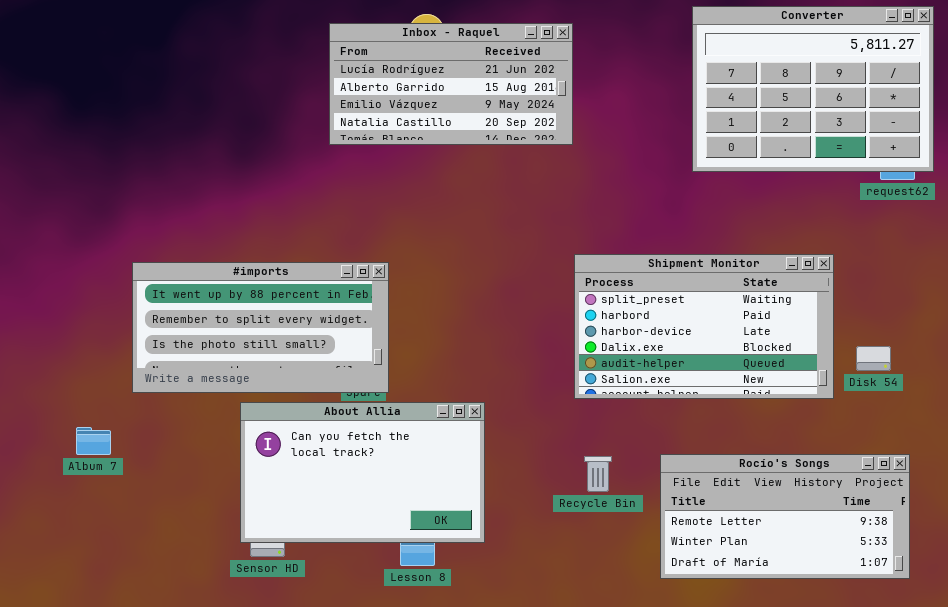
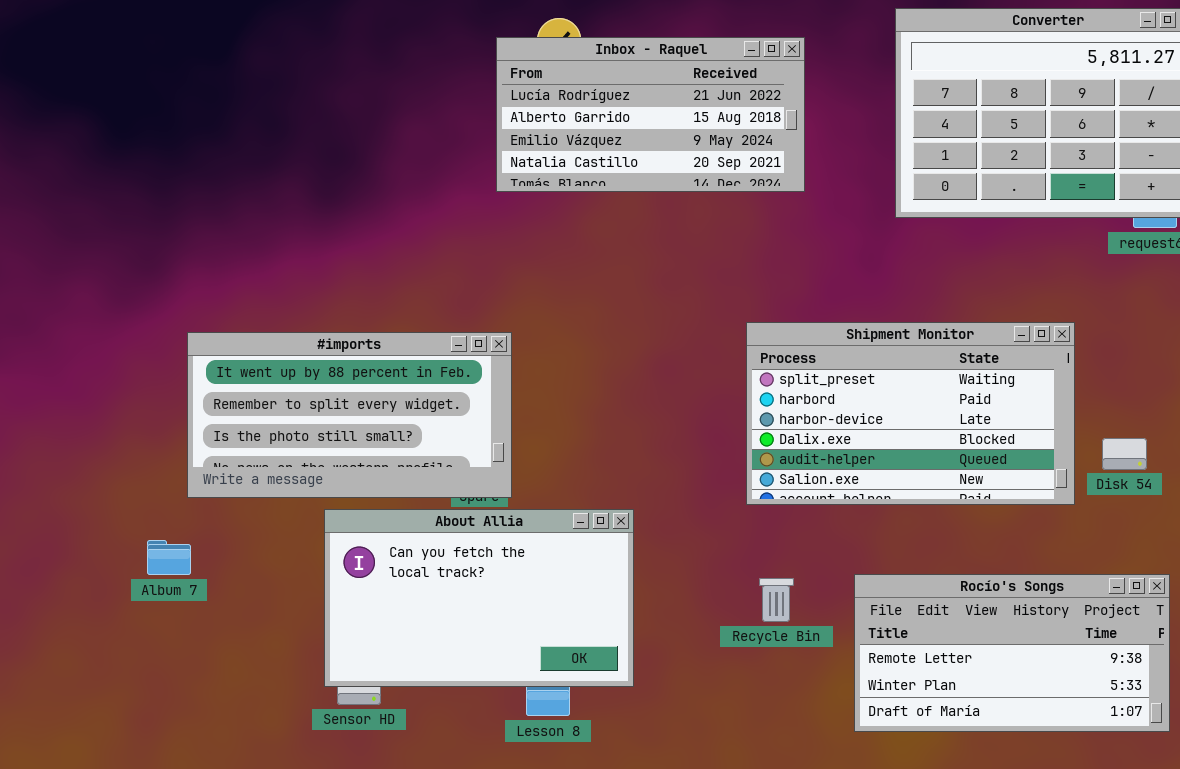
Inbox - Raquel: [329,23,573,145] -> [496,37,805,192], moved
Album 7: [76,427,111,455] -> [147,540,191,575], moved

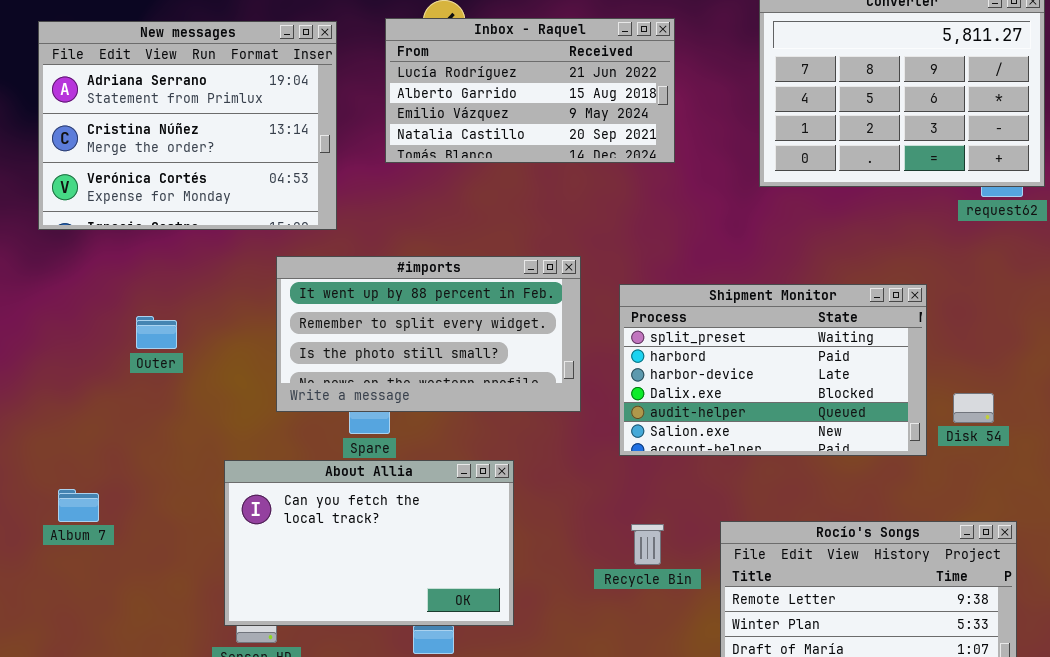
New messages: none -> [38,21,337,230], opened
#imports: [187,332,512,498] -> [276,256,581,412], moved

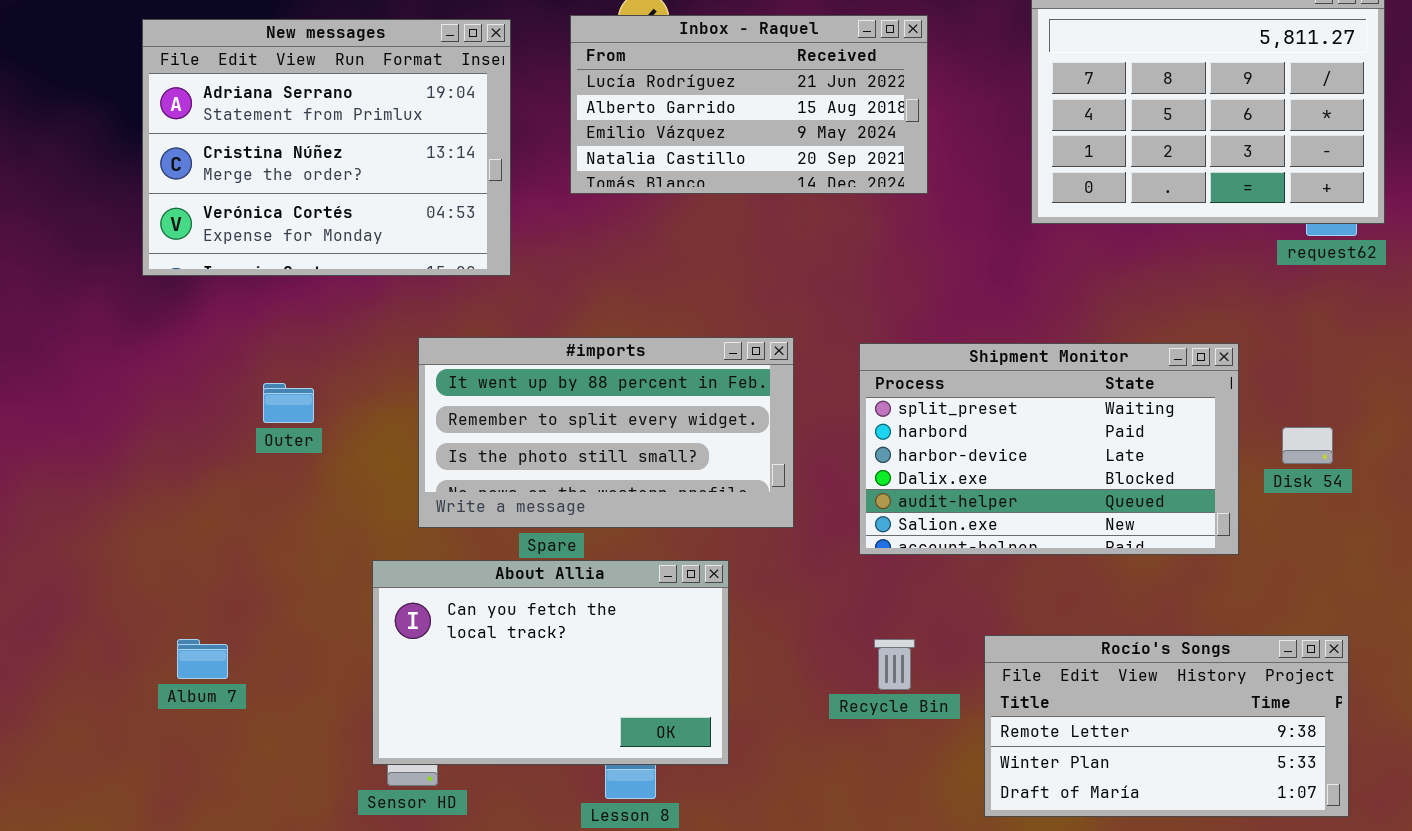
#imports: [276,256,581,412] -> [418,337,794,528], moved
Disk 54: [953,393,994,423] -> [1282,427,1333,464], moved
Album 7: [58,489,99,522] -> [177,639,228,679], moved

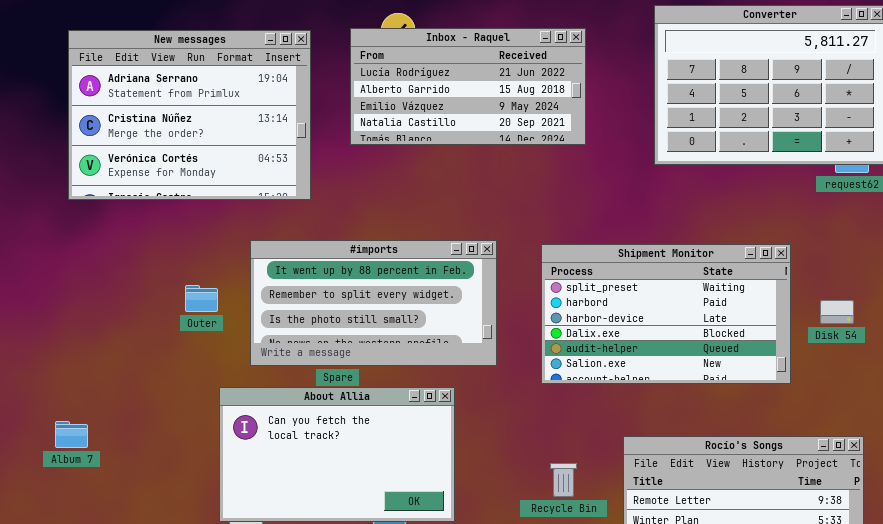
Outer: [263,383,314,423] -> [185,285,218,312], moved
Album 7: [177,639,228,679] -> [55,421,88,448], moved
Recycle Bin: [874,639,915,690] -> [550,463,577,497], moved

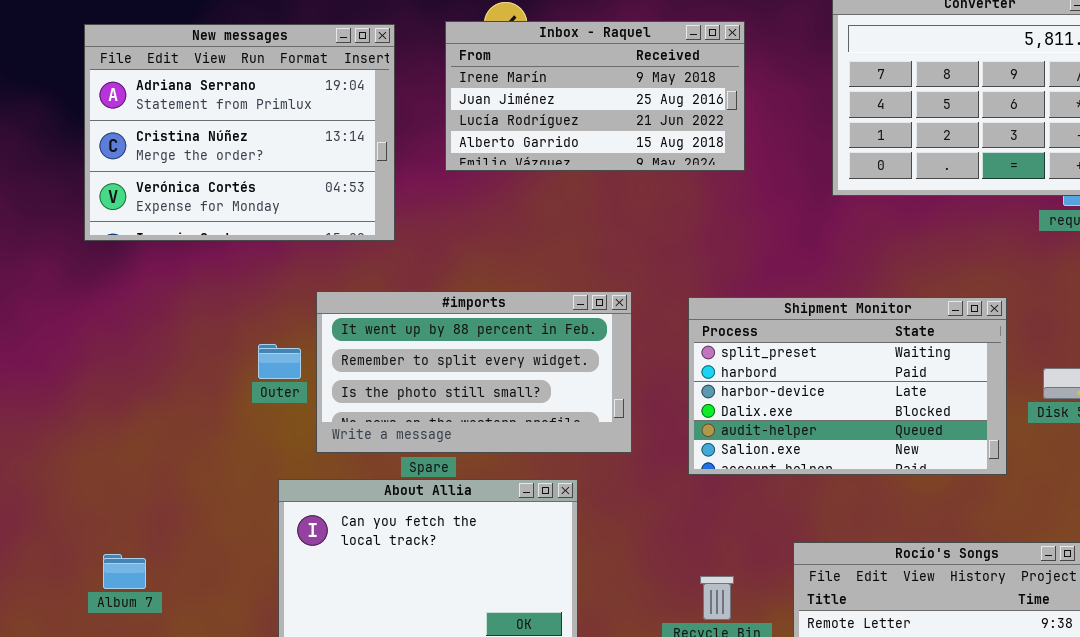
Inbox - Raquel: [350,28,586,145] -> [445,21,745,171], scrolled up 2 rows
Outer: [185,285,218,312] -> [258,344,301,379], moved
Album 7: [55,421,88,448] -> [103,554,146,589], moved

